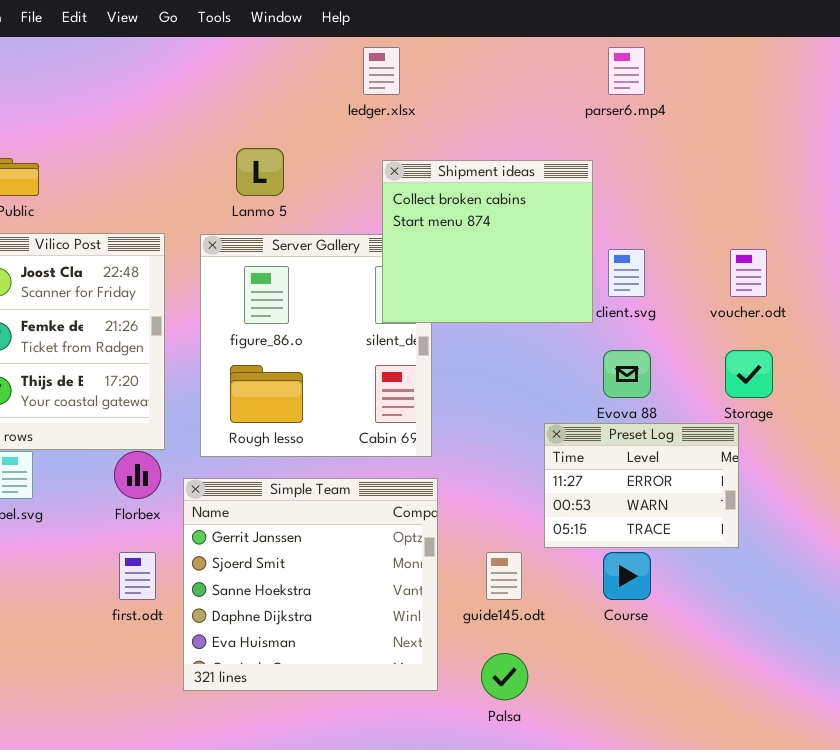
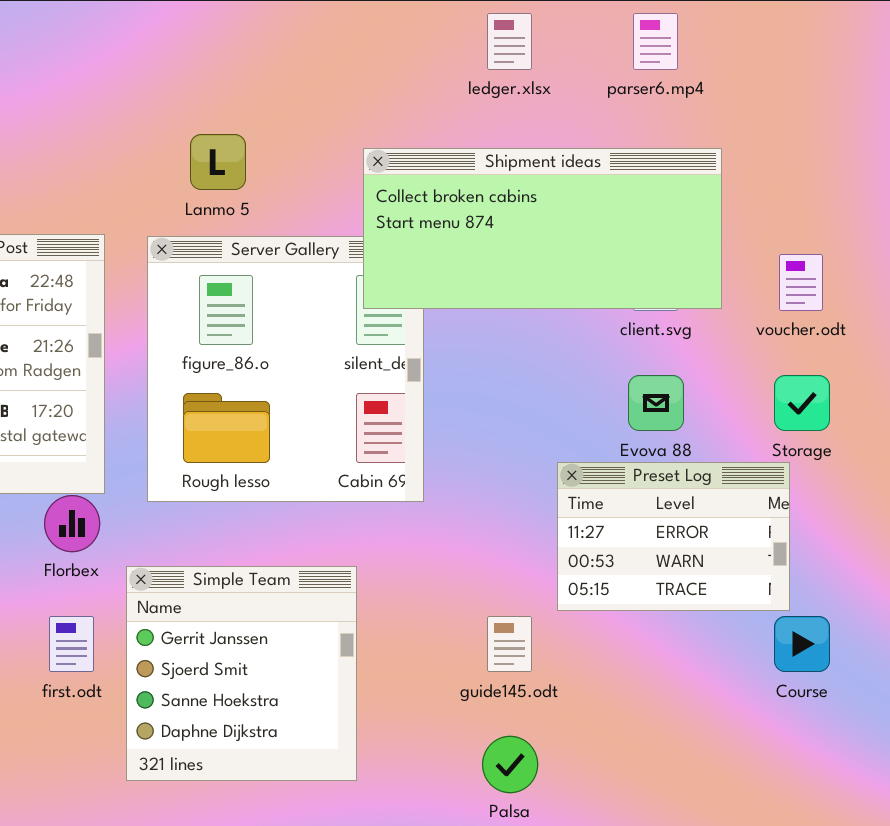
ledger.xlsx: [363,47,400,95] -> [487,13,532,70], moved
Shipment ideas: [382,160,593,323] -> [363,148,722,309], resized
Simple Team: [183,478,438,691] -> [126,566,357,781], resized
Course: [603,552,651,600] -> [774,616,830,672], moved

